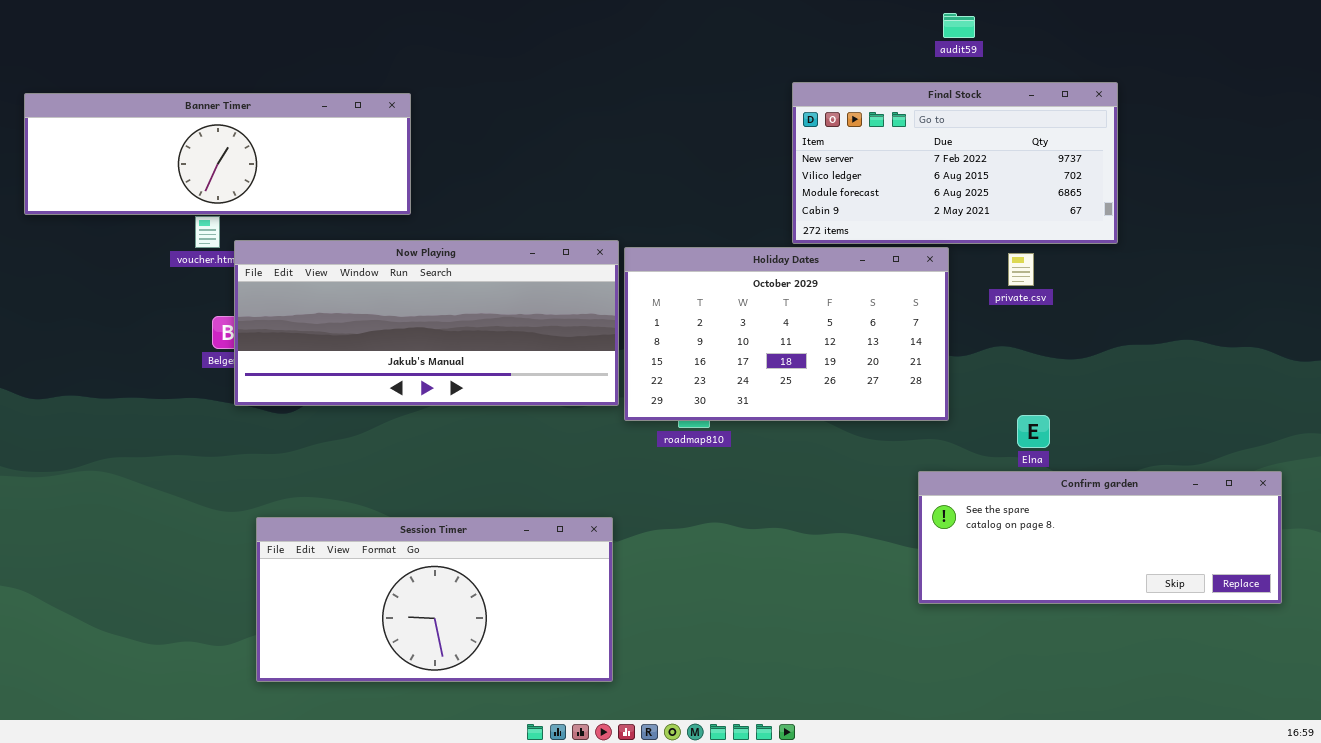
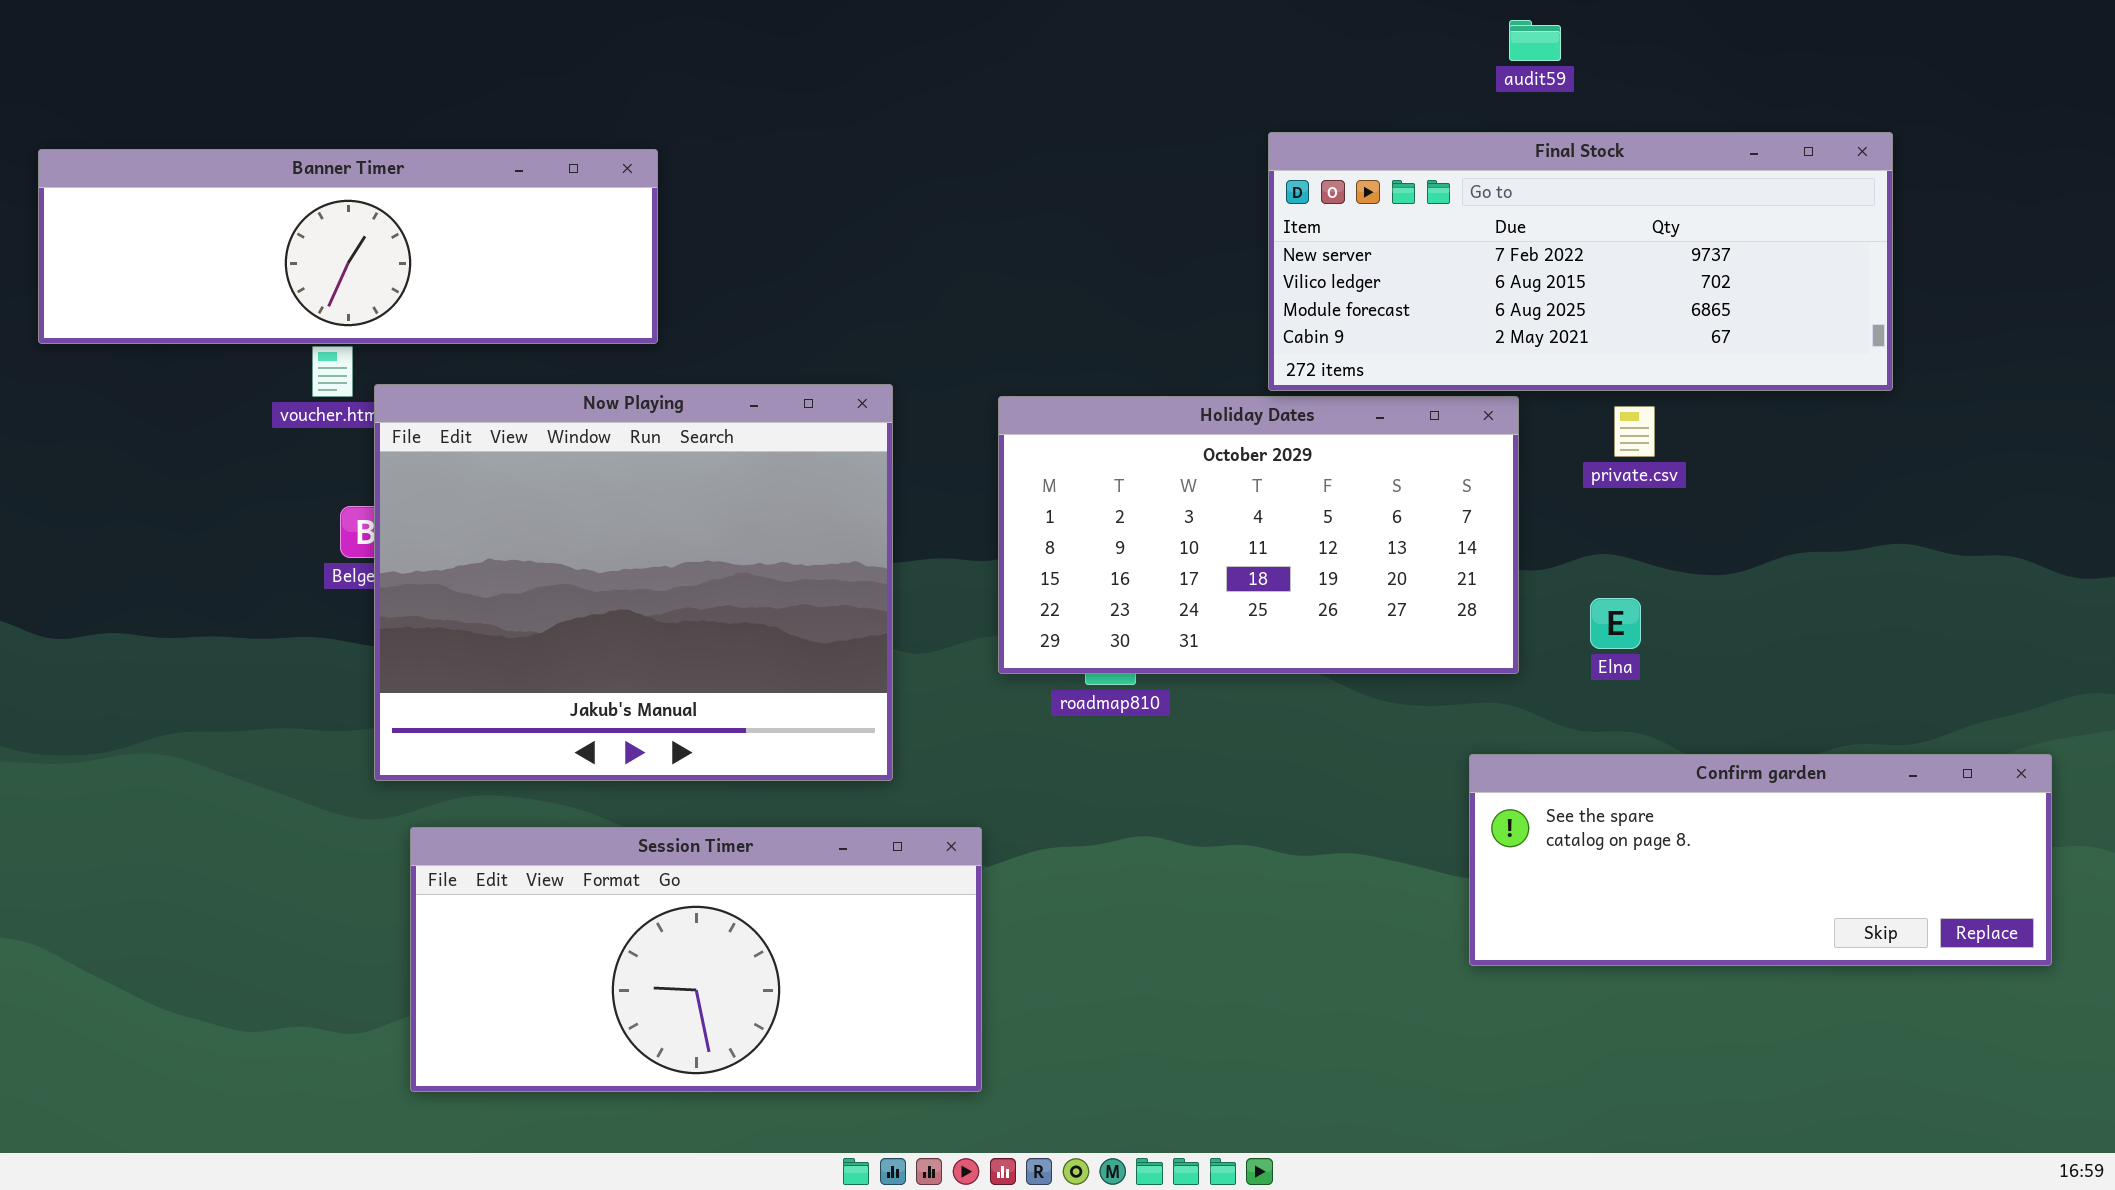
Final Stock: [792,82,1118,244] -> [1268,132,1893,391], resized
Now Playing: [234,240,619,406] -> [374,384,893,781], resized
Elna: [1017,415,1050,448] -> [1590,598,1641,649], moved

